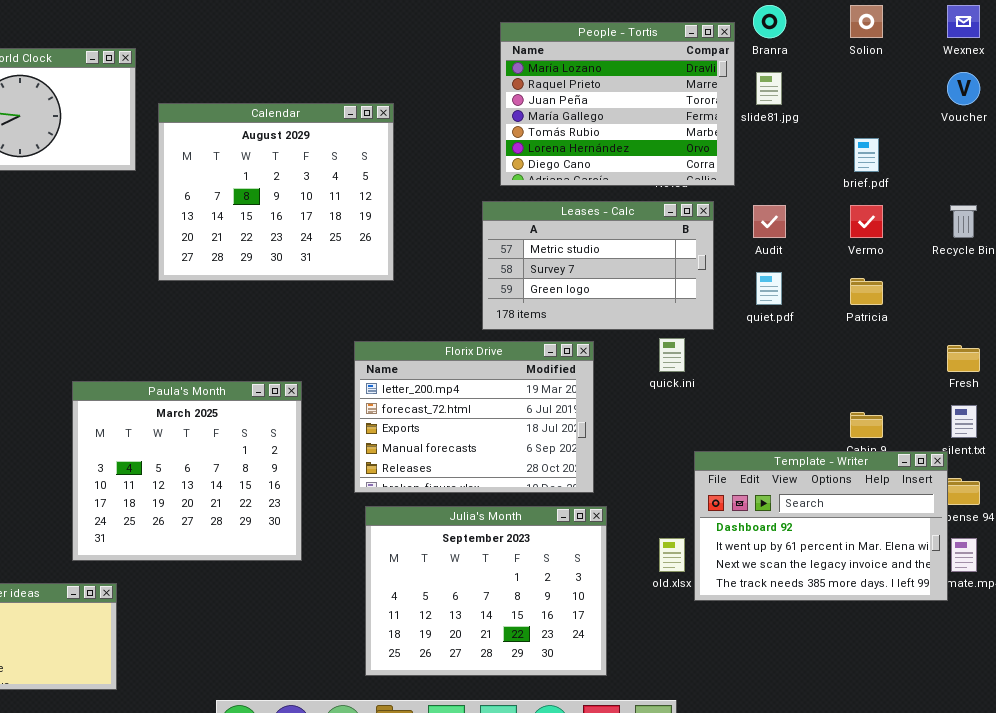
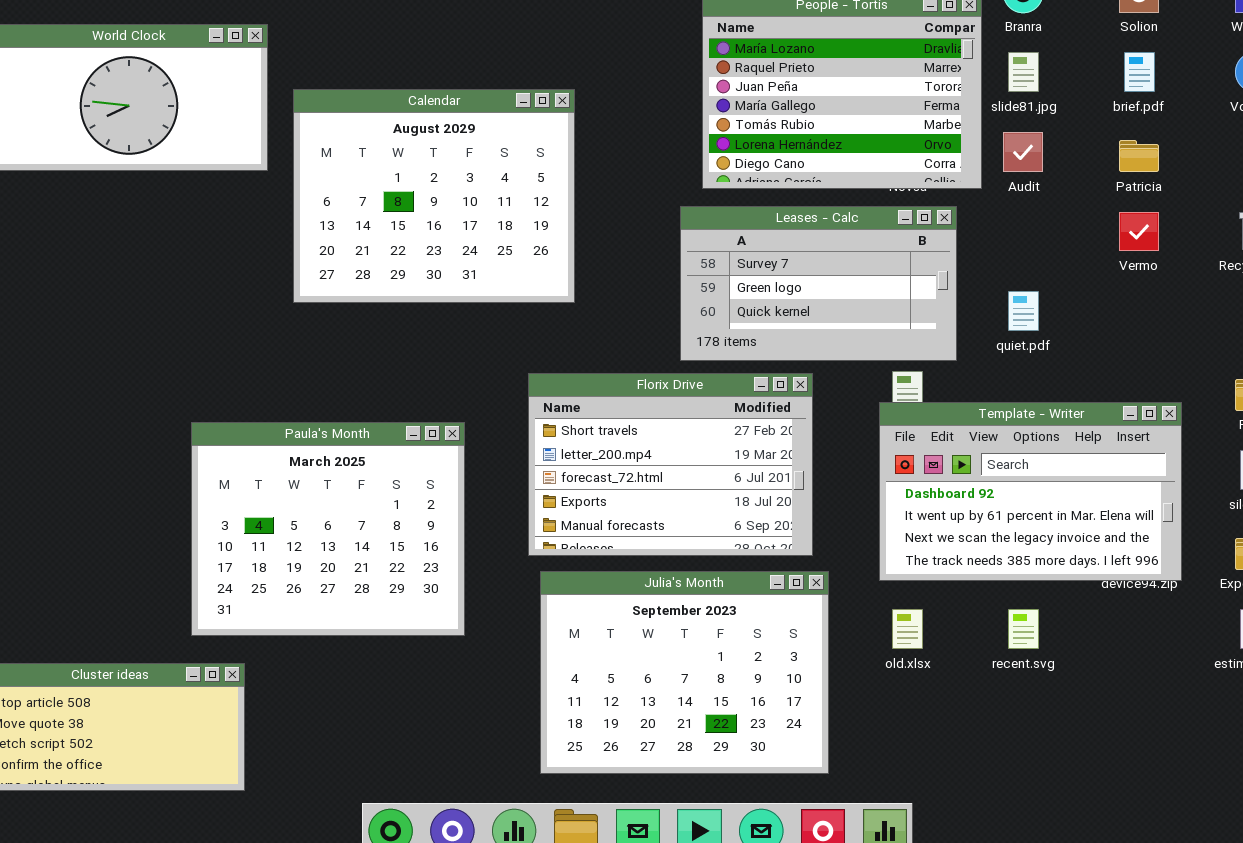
brief.pdf: [854,138,879,172] -> [1124,52,1155,92], moved
Leases - Calc: [482,201,714,330] -> [680,206,957,361], scrolled down 1 row
Audit: [753,205,786,238] -> [1003,132,1043,172], moved
Patricia: [850,278,883,305] -> [1119,140,1159,172], moved
Florix Drive: [354,341,594,493] -> [528,373,813,556], scrolled up 1 row
Template - Writer: [694,451,948,601] -> [879,402,1182,581], moved

